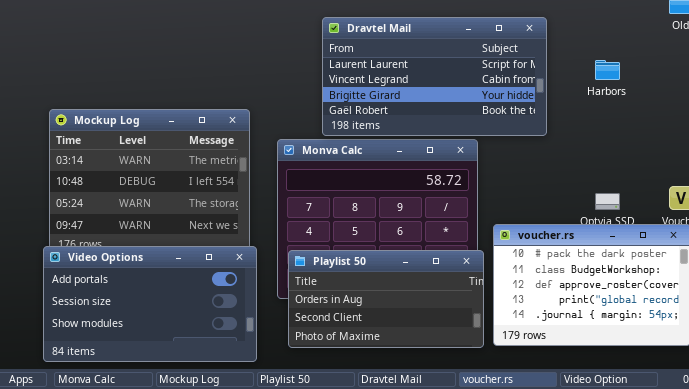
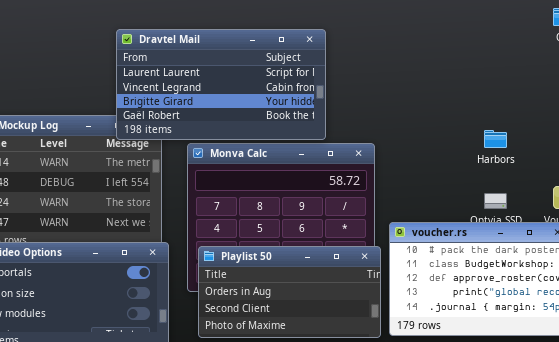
Dravtel Mail: [322,17,547,136] -> [116,29,326,140], moved
Harbors: [595,60,620,80] -> [484,130,507,148], moved

